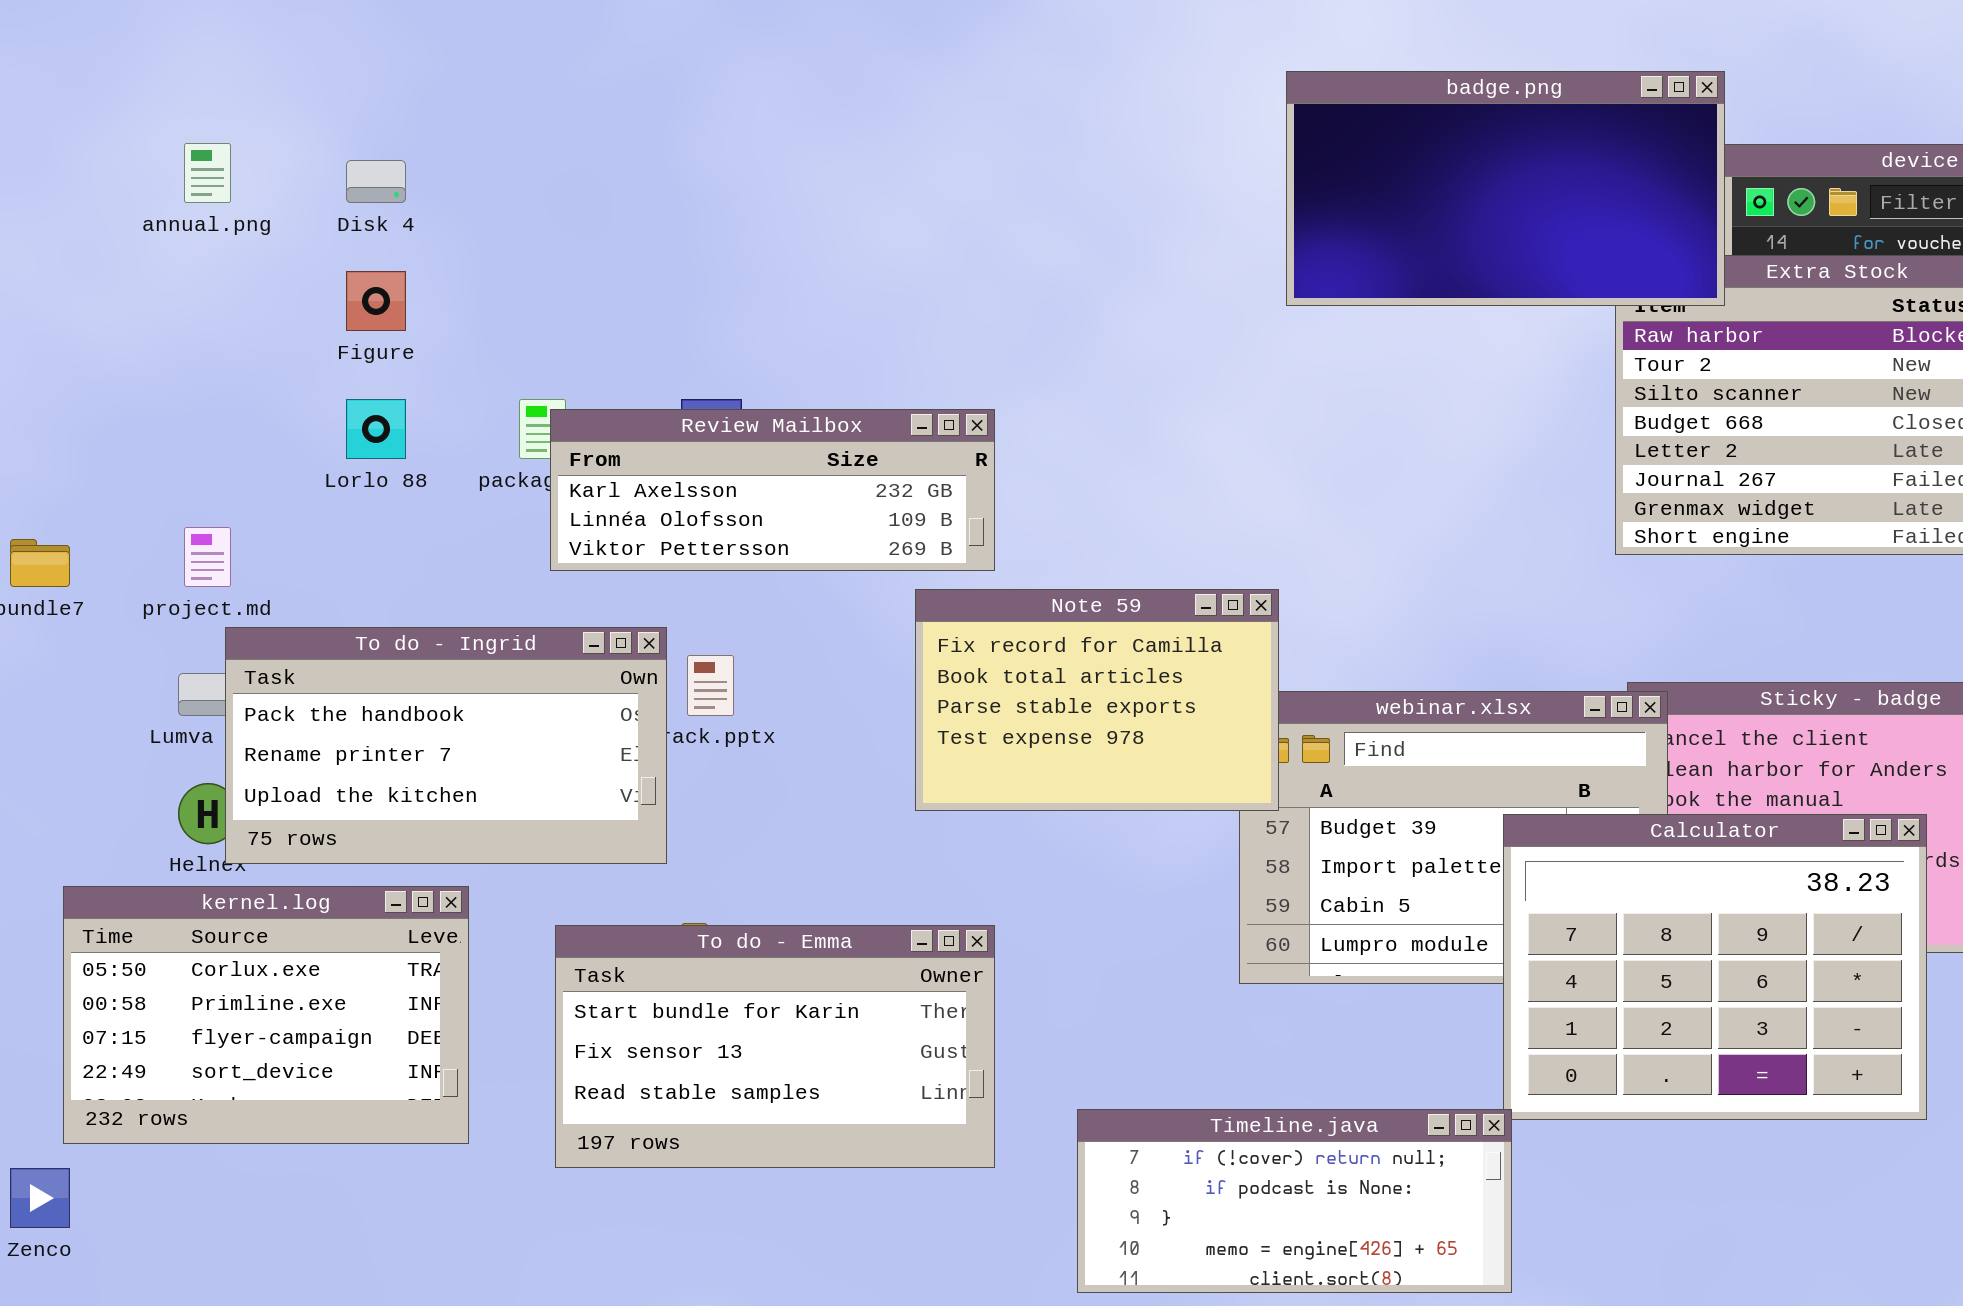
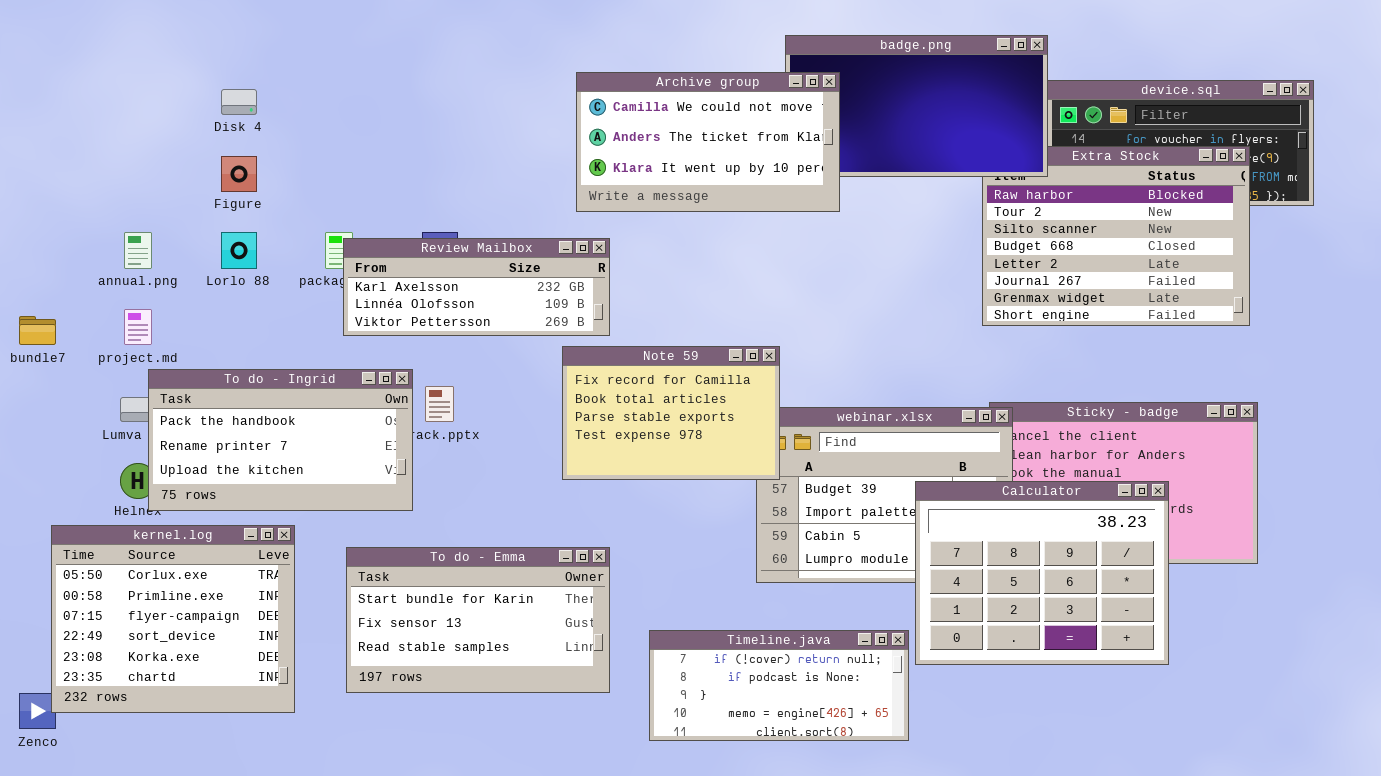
Archive group: none -> [576,72,840,212], opened
annual.png: [184,143,231,203] -> [124,232,152,269], moved
kernel.log: [63,886,469,1144] -> [51,525,295,713], resized
Timeline.java: [1077,1109,1512,1293] -> [649,630,909,741], moved

